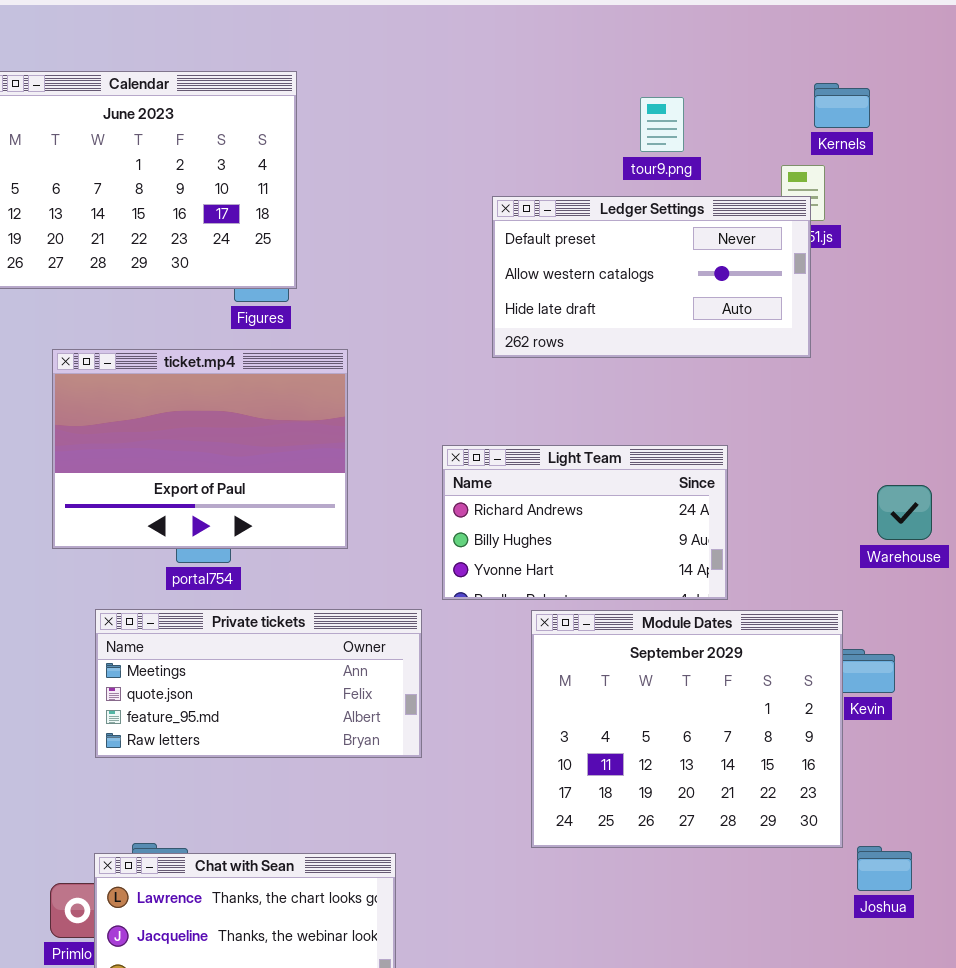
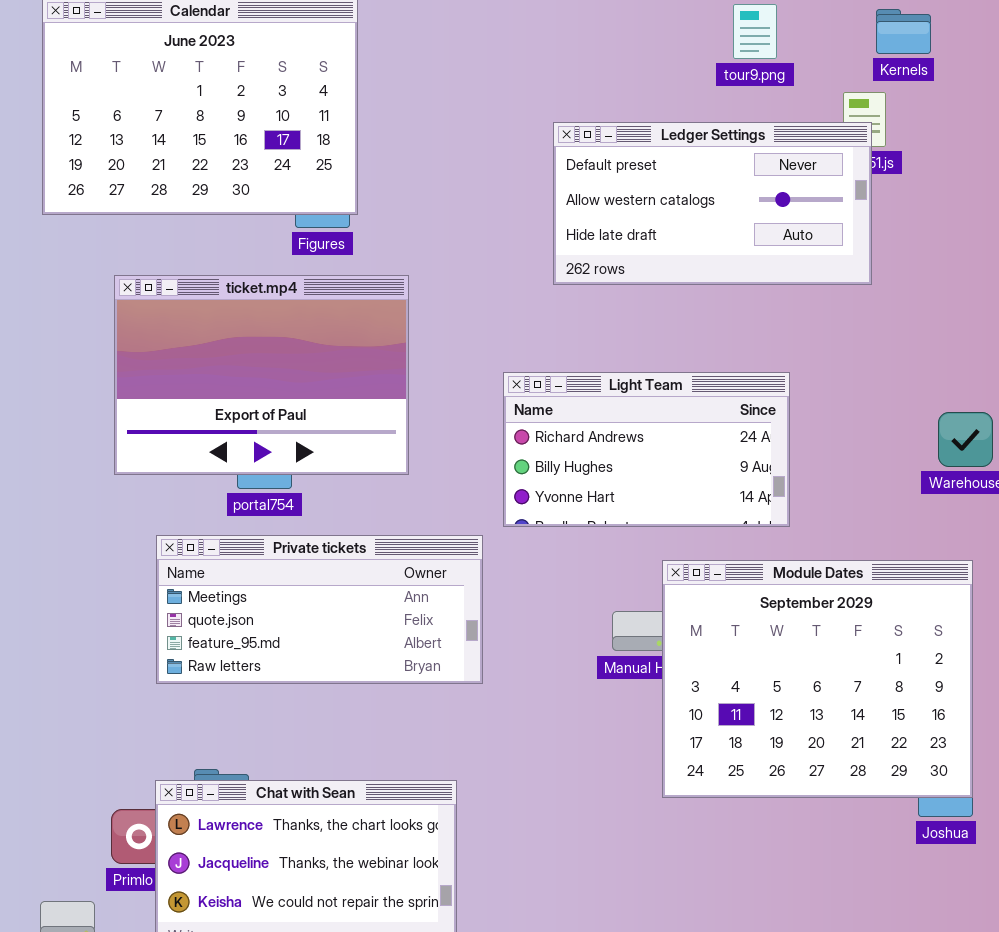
tour9.png: [640,97,684,152] -> [733,4,777,59], moved
Module Dates: [531,610,843,848] -> [662,560,973,798], moved

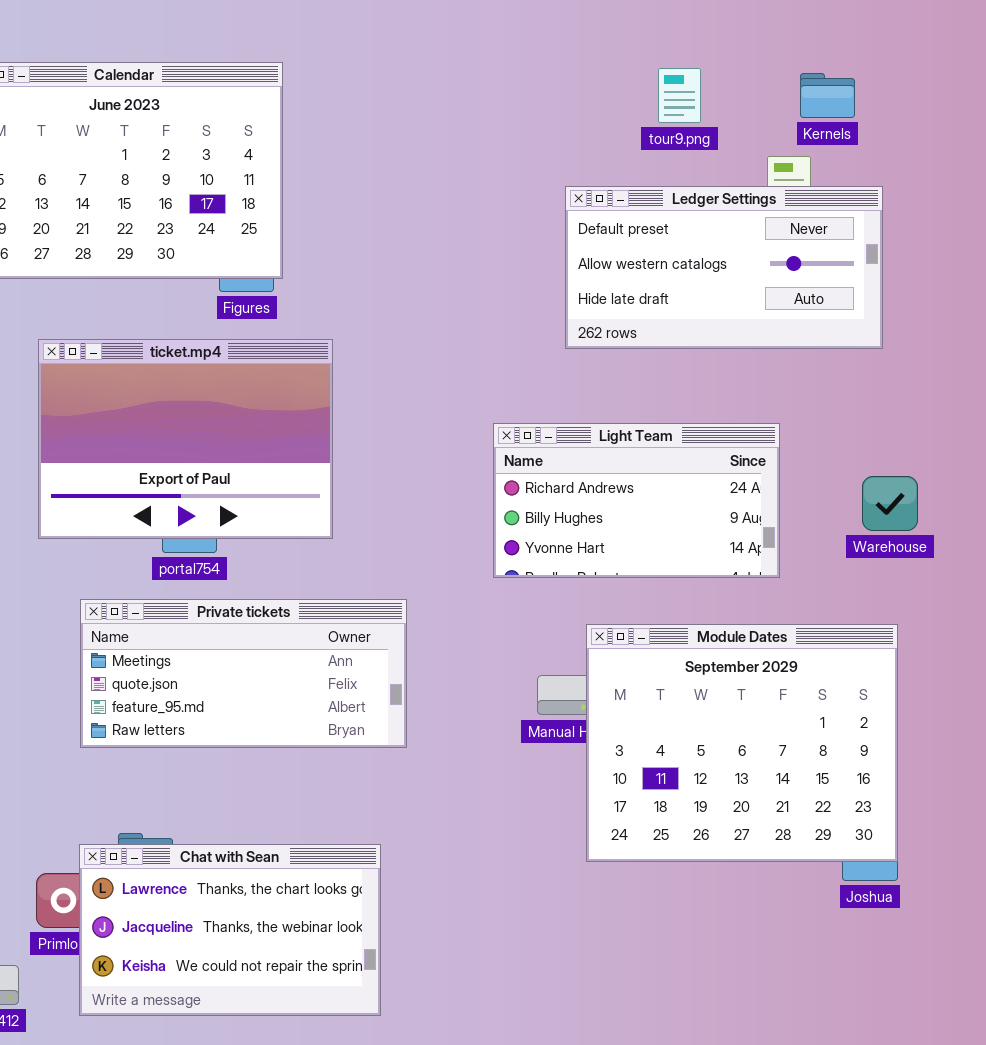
Ledger Settings: [553,122,872,285] -> [565,186,883,349], moved
Light Team: [503,372,790,527] -> [493,423,780,578], moved

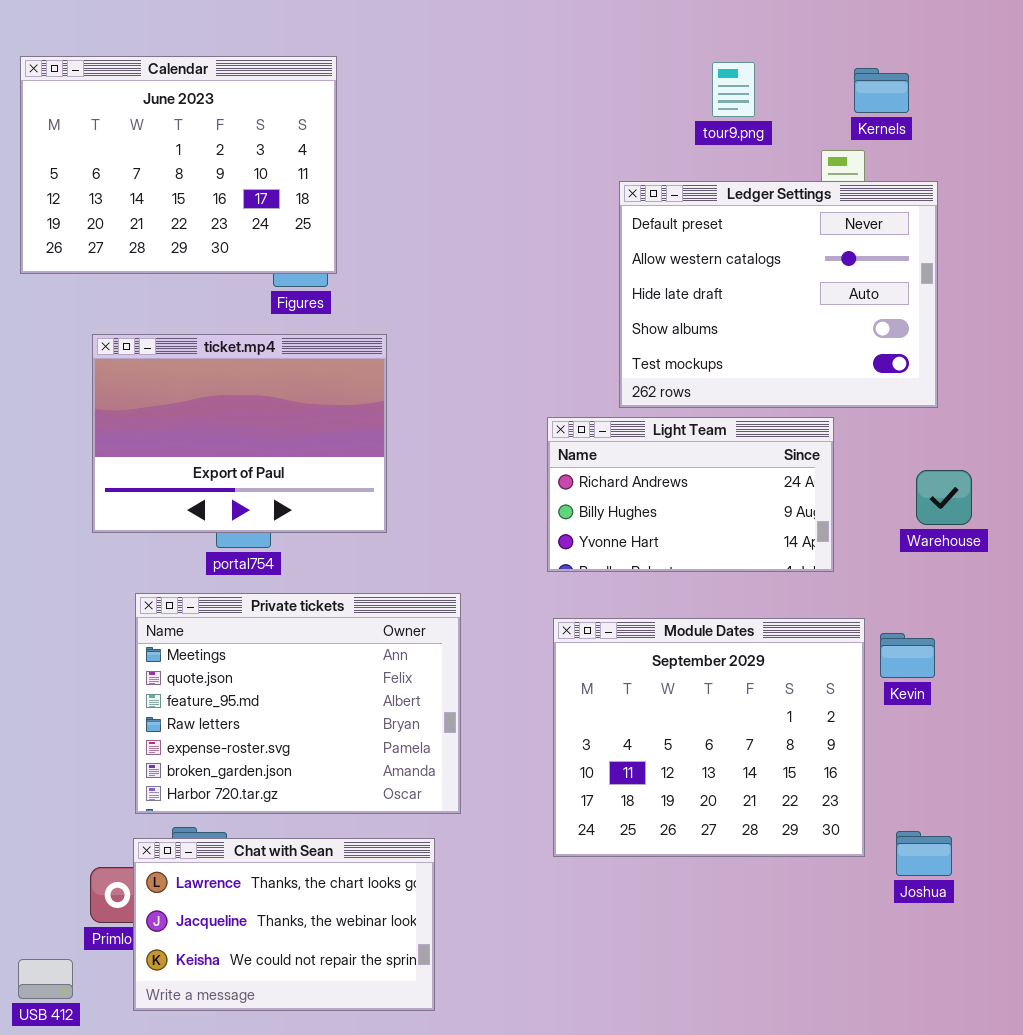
Ledger Settings: [565,186,883,349] -> [619,181,938,408], resized
Private tickets: [80,599,407,748] -> [135,593,461,814], resized
Module Dates: [586,624,898,862] -> [553,618,865,857], moved

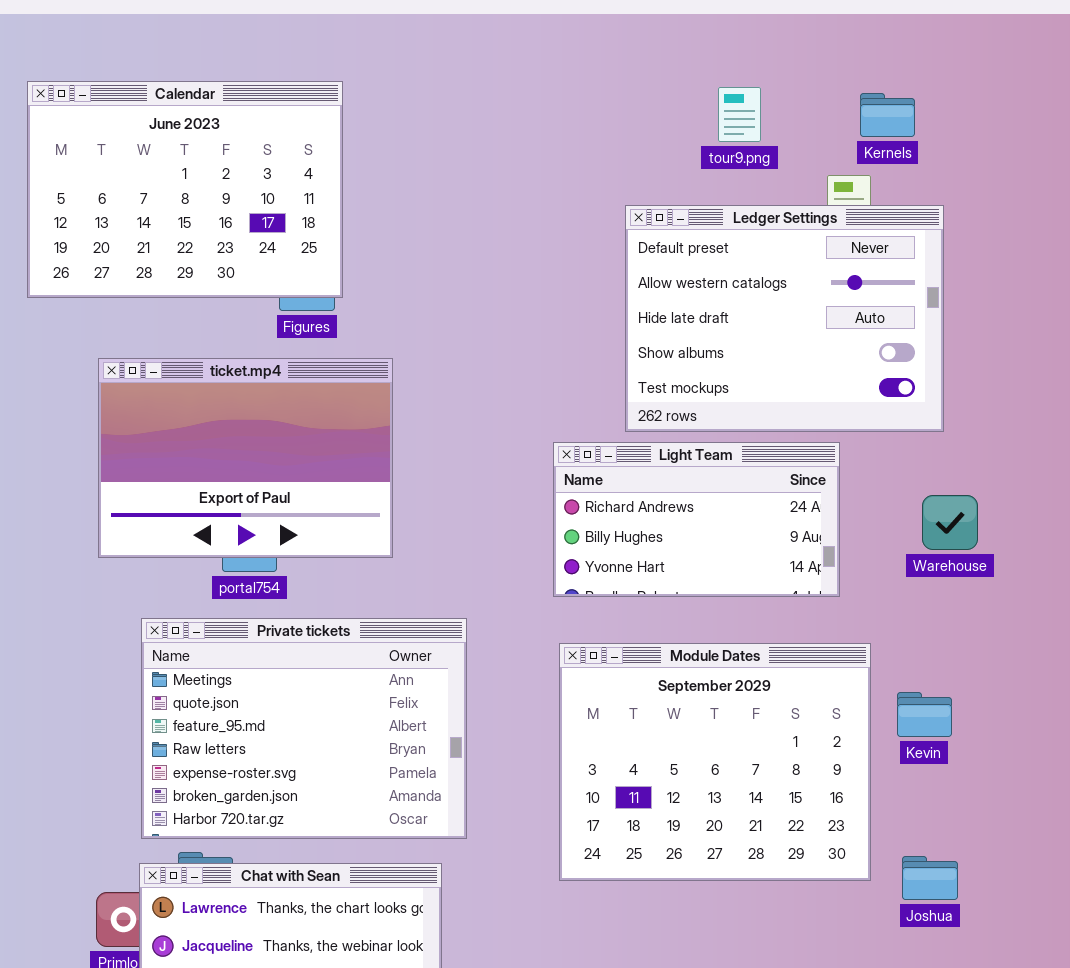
Kevin: [880,633,935,678] -> [897,692,952,737], moved

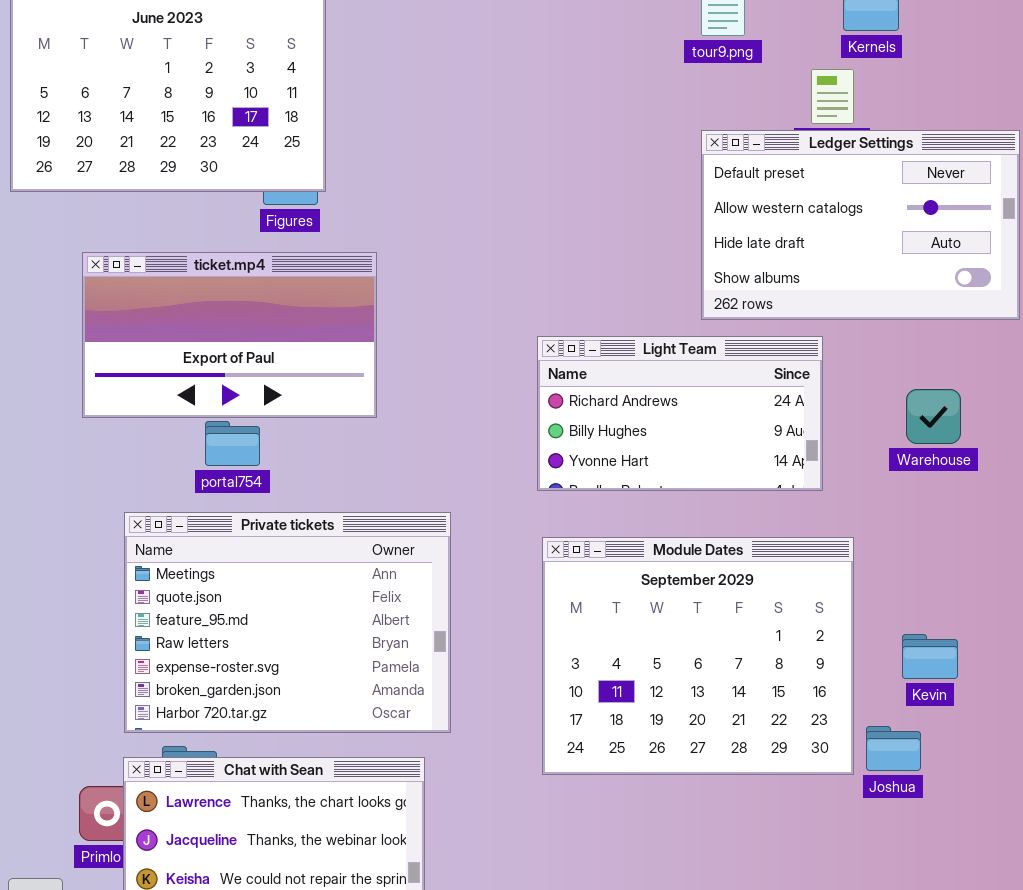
Ledger Settings: [625,205,944,432] -> [701,130,1020,320], moved, resized
ticket.mp4: [98,358,393,558] -> [82,252,377,418], resized
Kevin: [897,692,952,737] -> [902,634,958,679], moved
Joshua: [902,856,958,900] -> [866,726,921,771], moved

